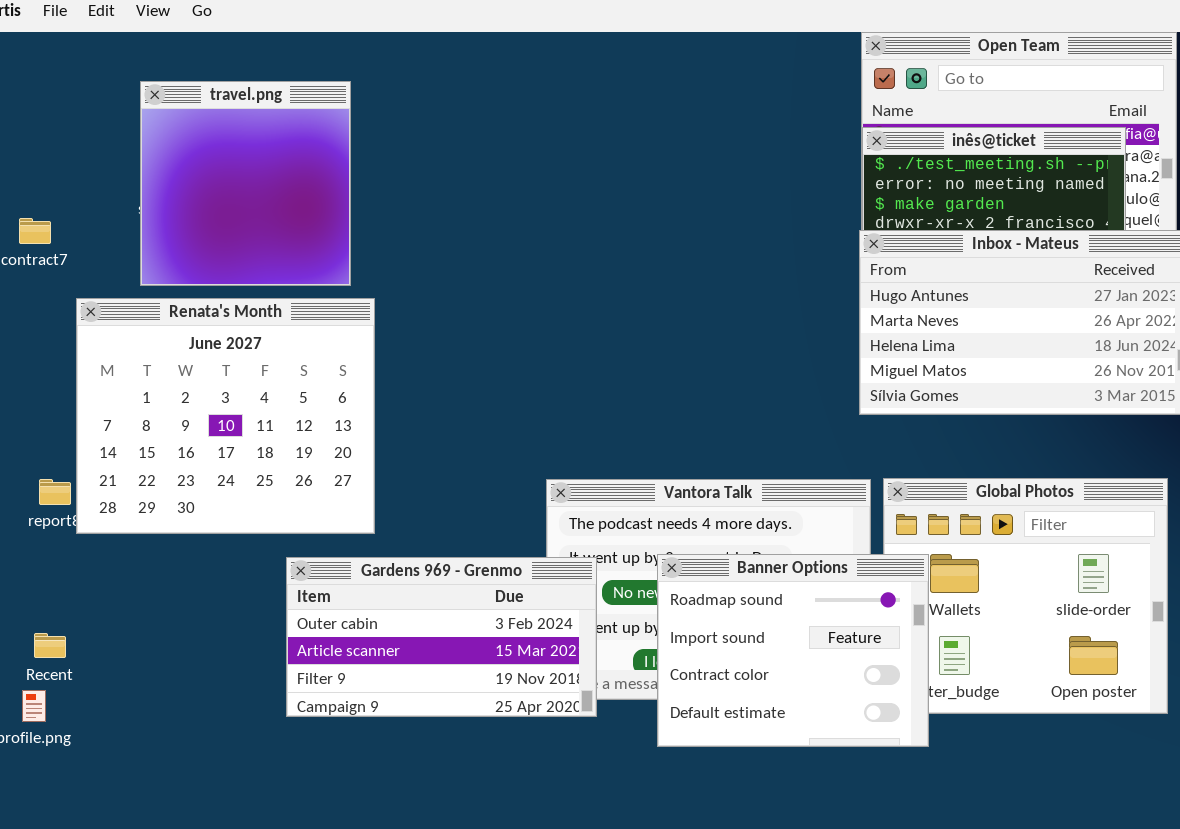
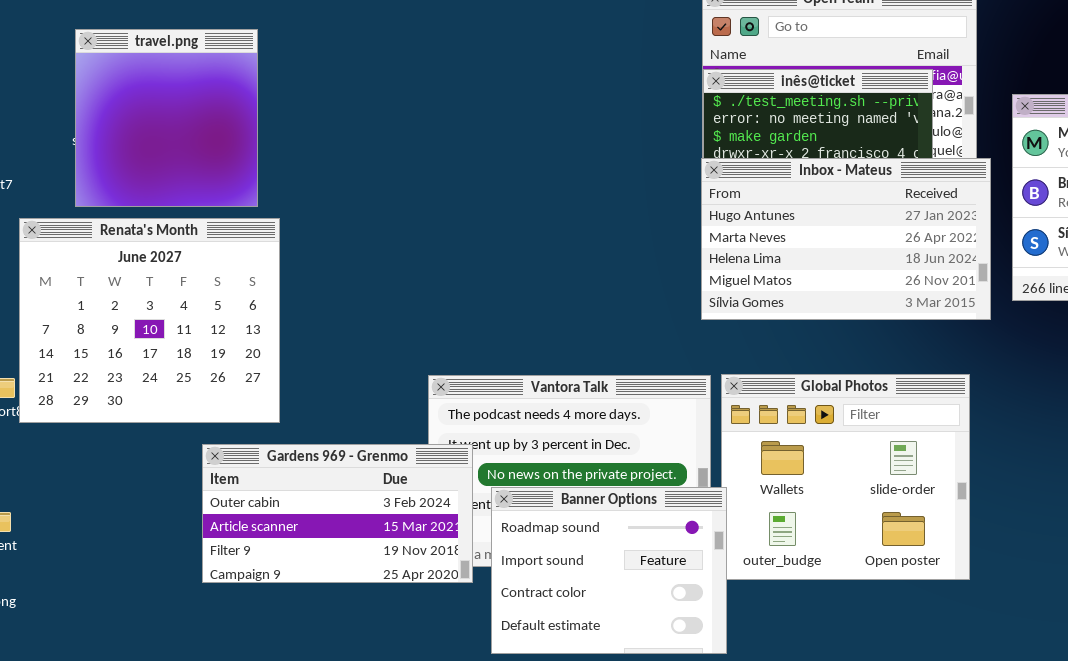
Banner Options: [657,554,929,747] -> [491,487,727,654], moved

